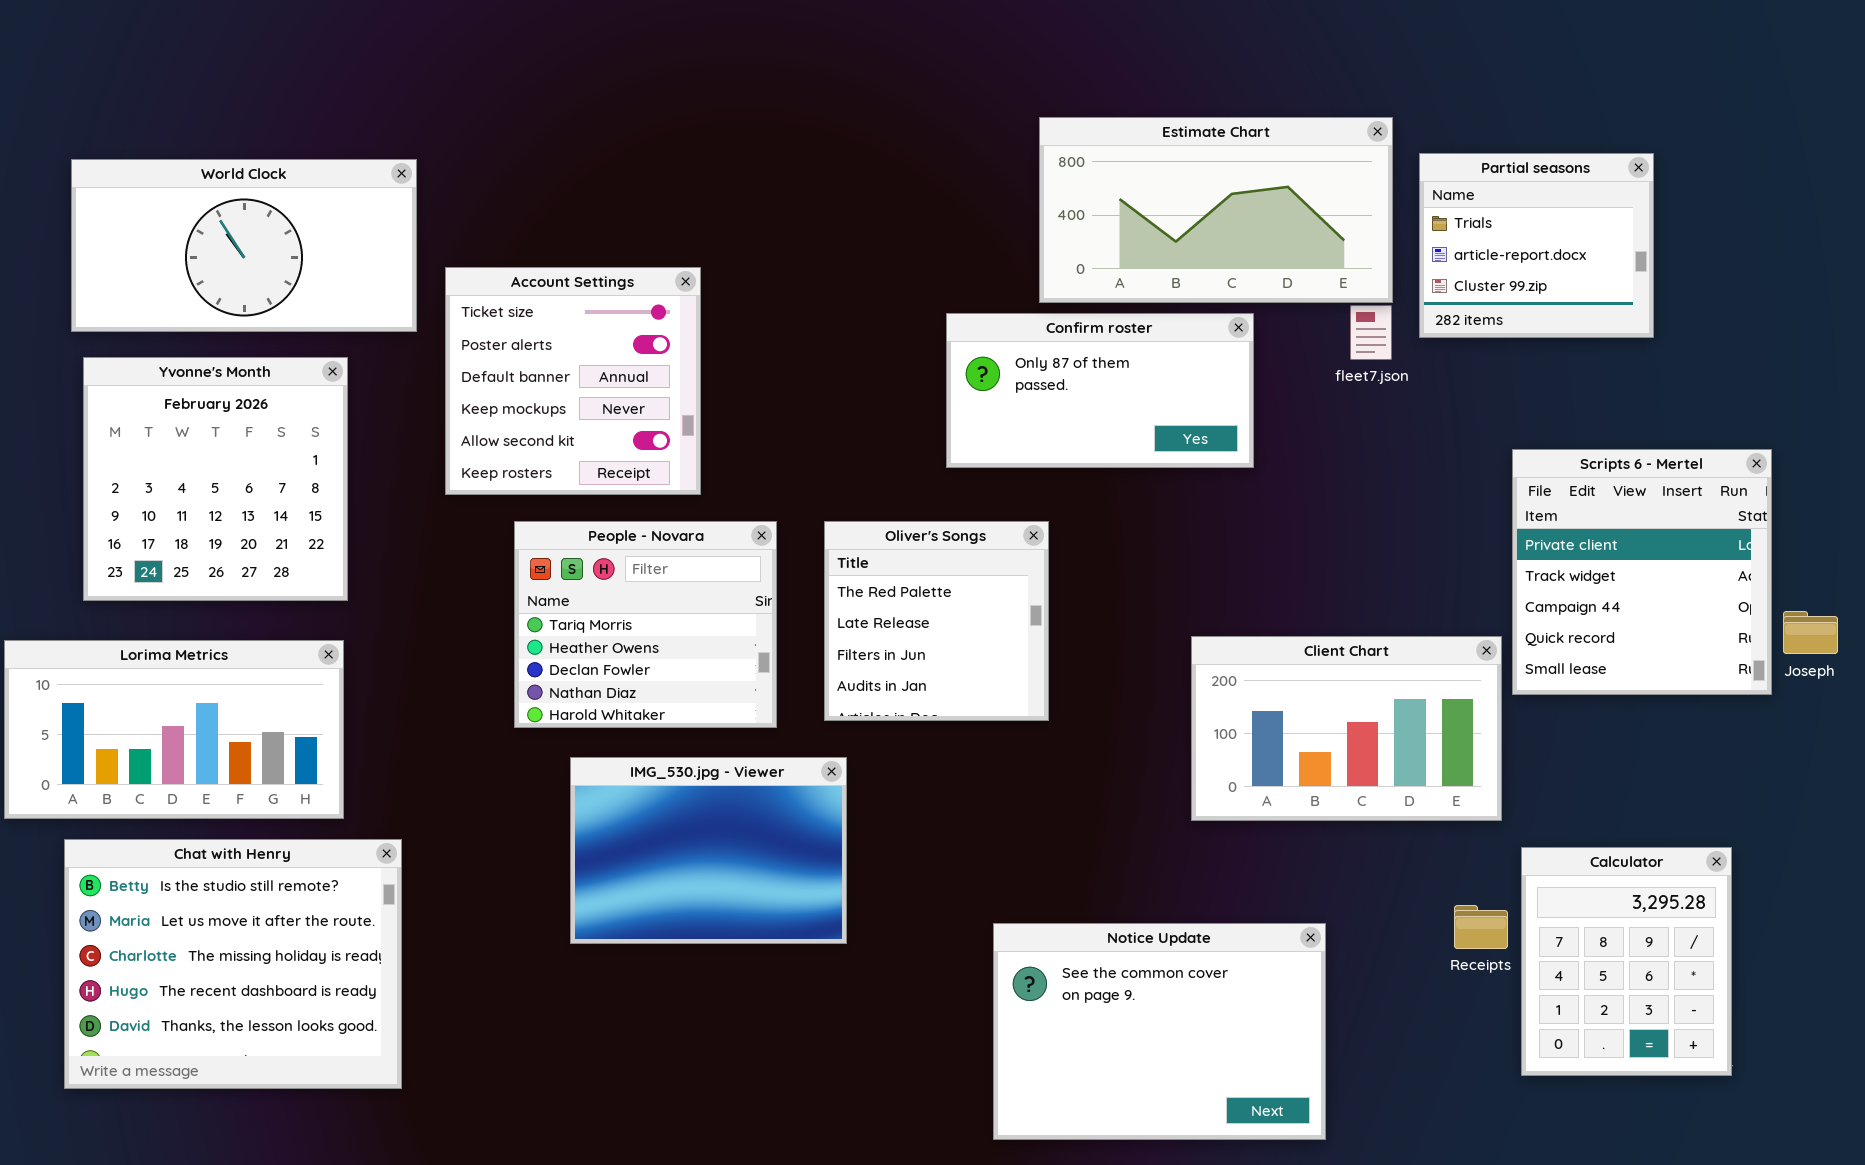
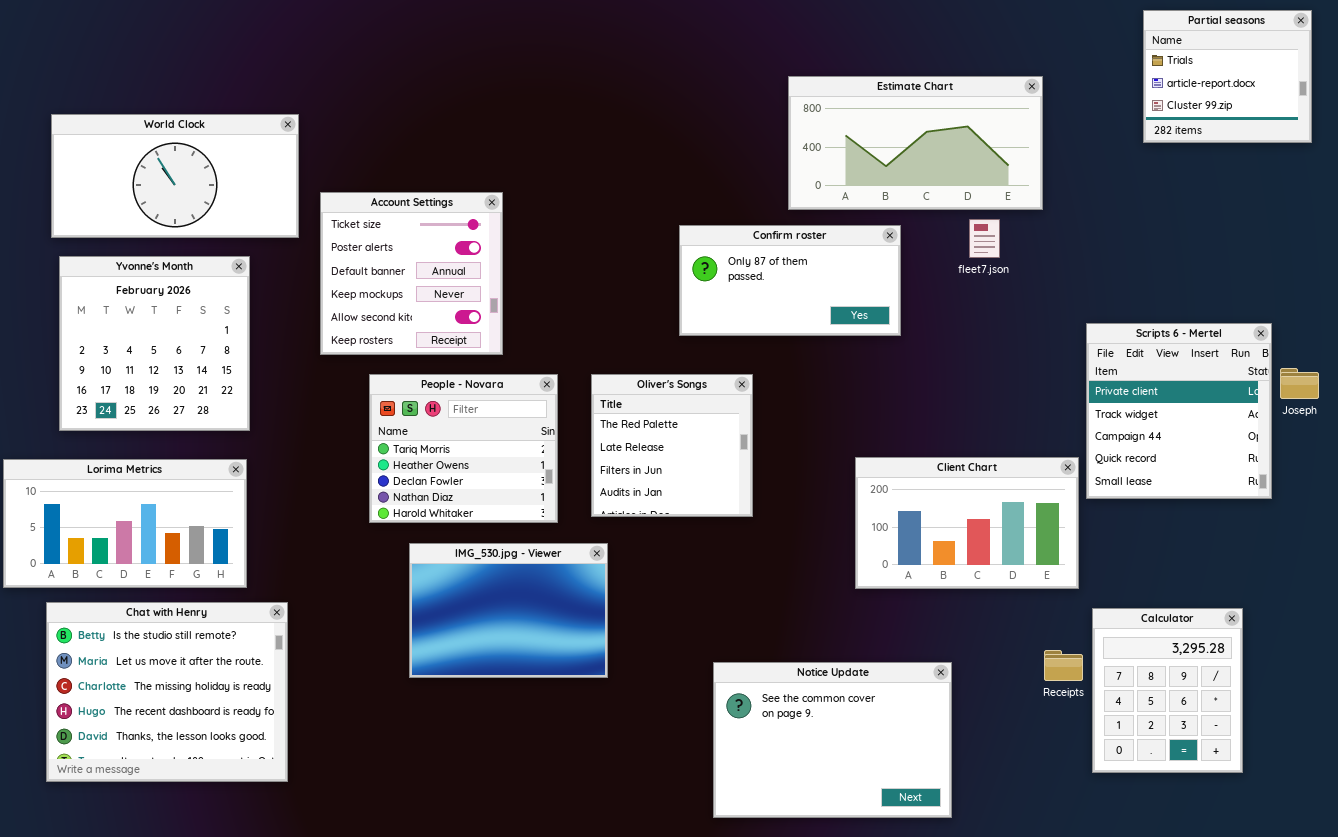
Estimate Chart: [1039,117,1393,303] -> [788,76,1043,210], moved
Partial seasons: [1419,153,1654,338] -> [1143,10,1312,143], moved
Joseph: [1783,611,1838,654] -> [1280,368,1319,399], moved

